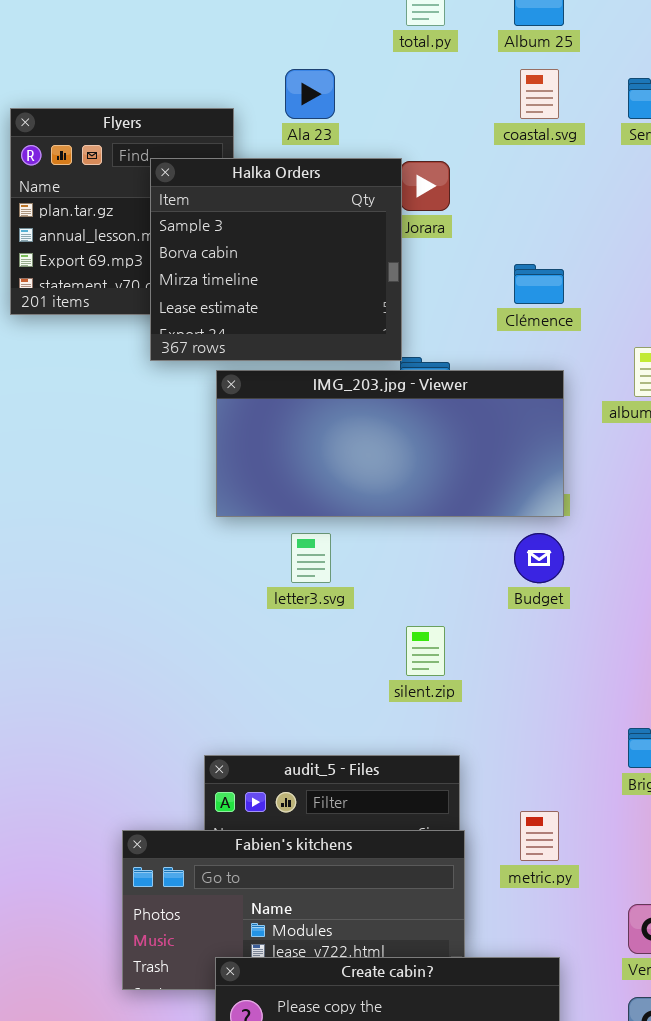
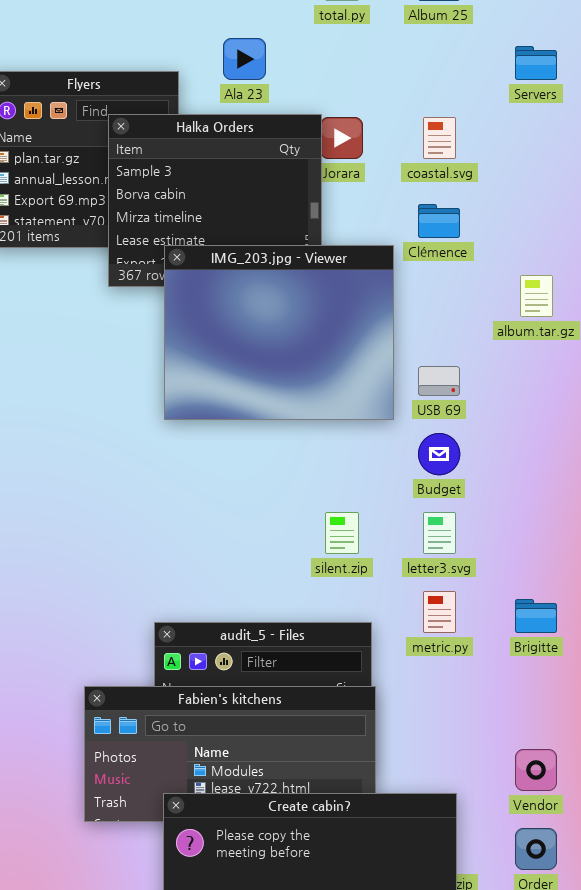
coastal.svg: [520,69,559,119] -> [423,117,456,159], moved
IMG_203.jpg - Viewer: [216,370,564,517] -> [164,245,394,420], resized
letter3.svg: [291,533,331,583] -> [423,512,456,554], moved
metric.py: [520,811,559,861] -> [423,591,456,633], moved

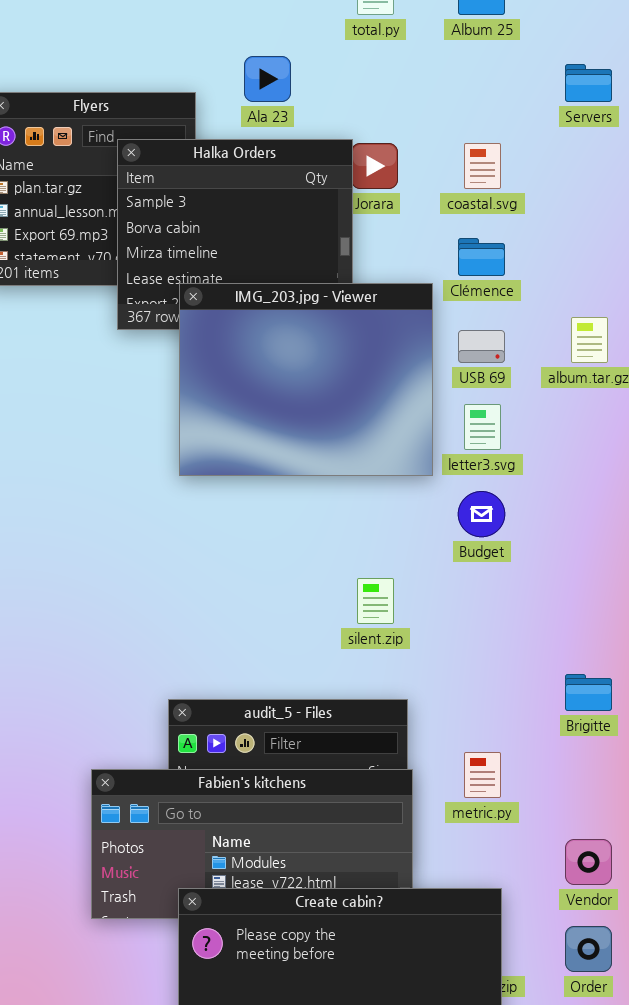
USB 69: [418,366,460,396] -> [458,330,505,363], moved
letter3.svg: [423,512,456,554] -> [464,404,501,450], moved
metric.py: [423,591,456,633] -> [464,752,501,798], moved

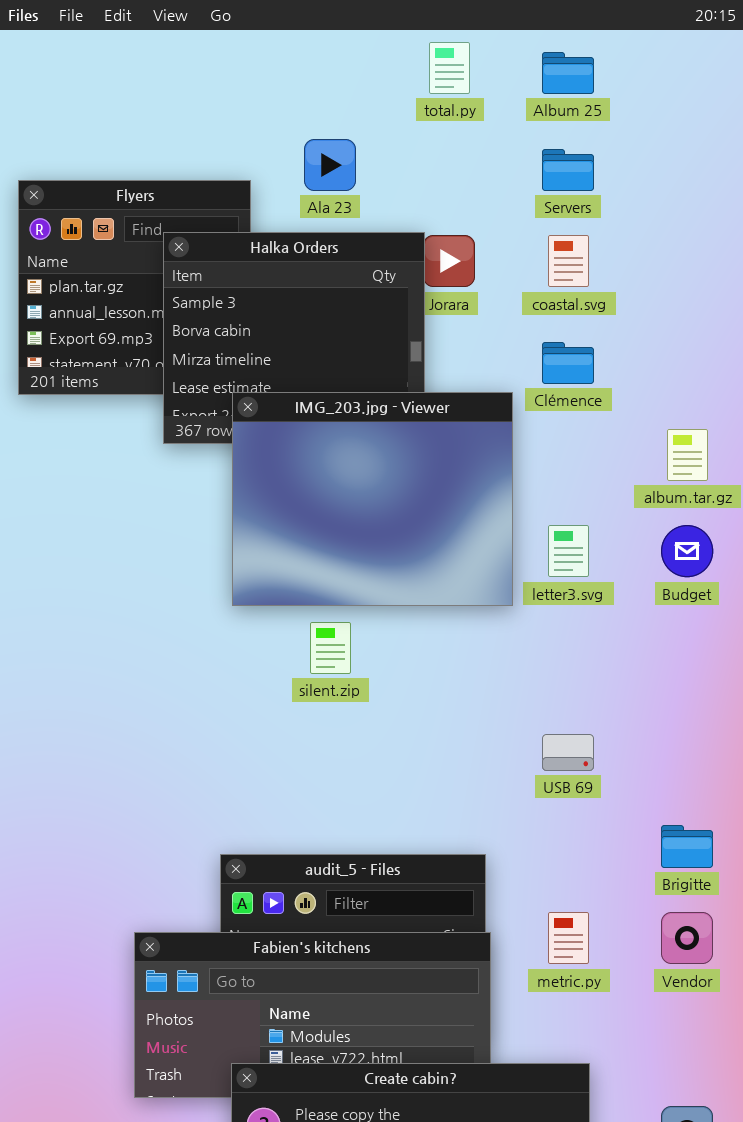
Servers: [565,64,612,102] -> [542,149,594,191], moved
USB 69: [458,330,505,363] -> [542,734,594,771], moved
Budget: [458,491,505,537] -> [661,525,713,577], moved
silent.zip: [357,578,394,624] -> [310,622,351,674], moved
Vendor: [565,839,612,885] -> [661,912,713,964], moved

